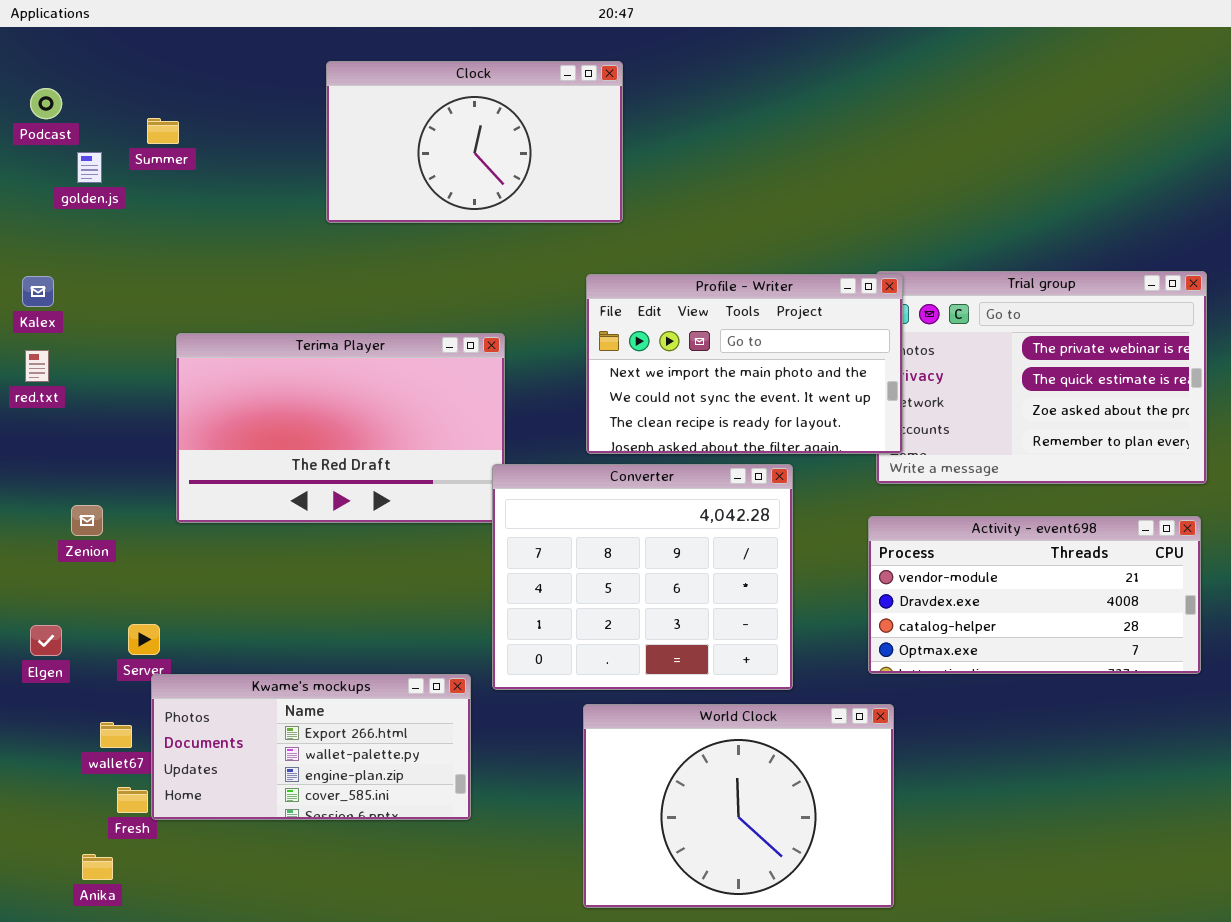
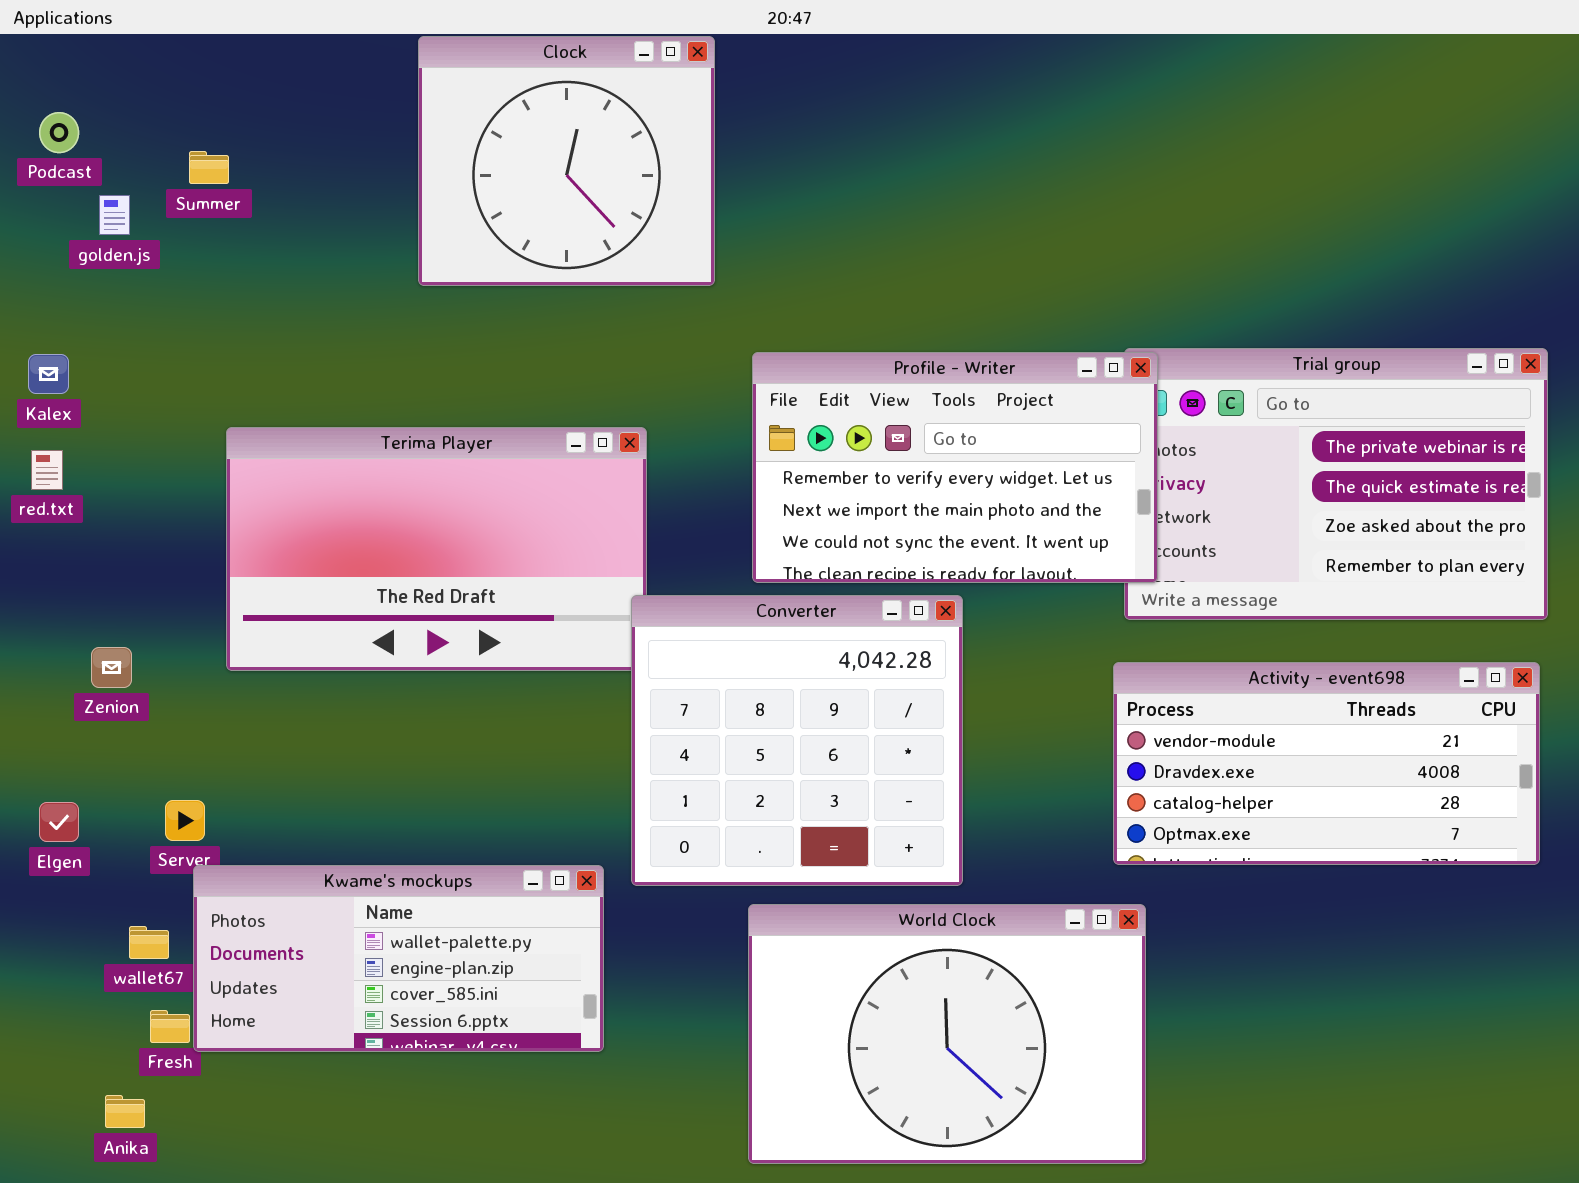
Clock: [326,61,623,223] -> [418,36,715,286], resized
Profile - Writer: [586,274,903,454] -> [752,352,1158,583], scrolled up 1 row
Converter: [492,464,793,690] -> [631,595,963,886], resized
Kwame's mockups: [151,674,471,820] -> [193,865,604,1052], scrolled down 1 row

